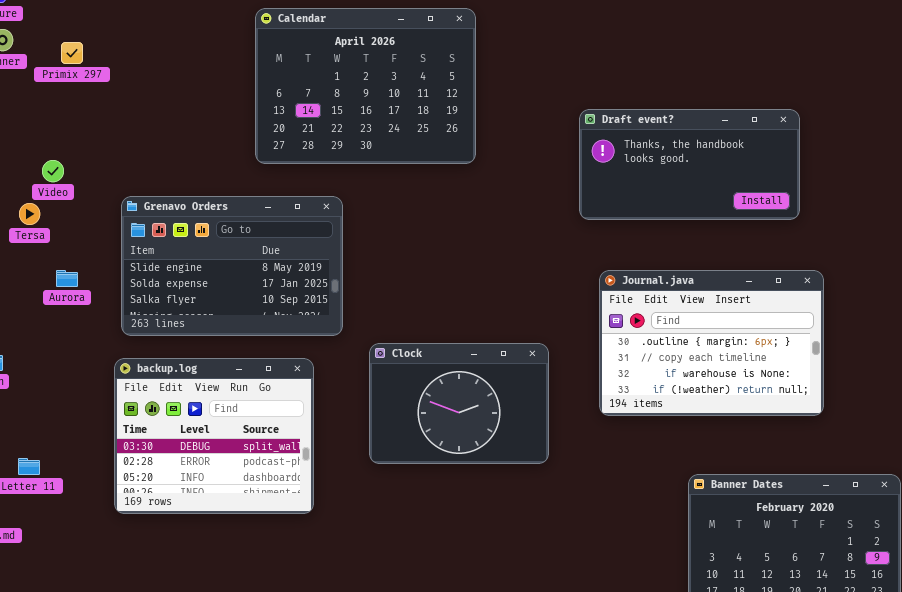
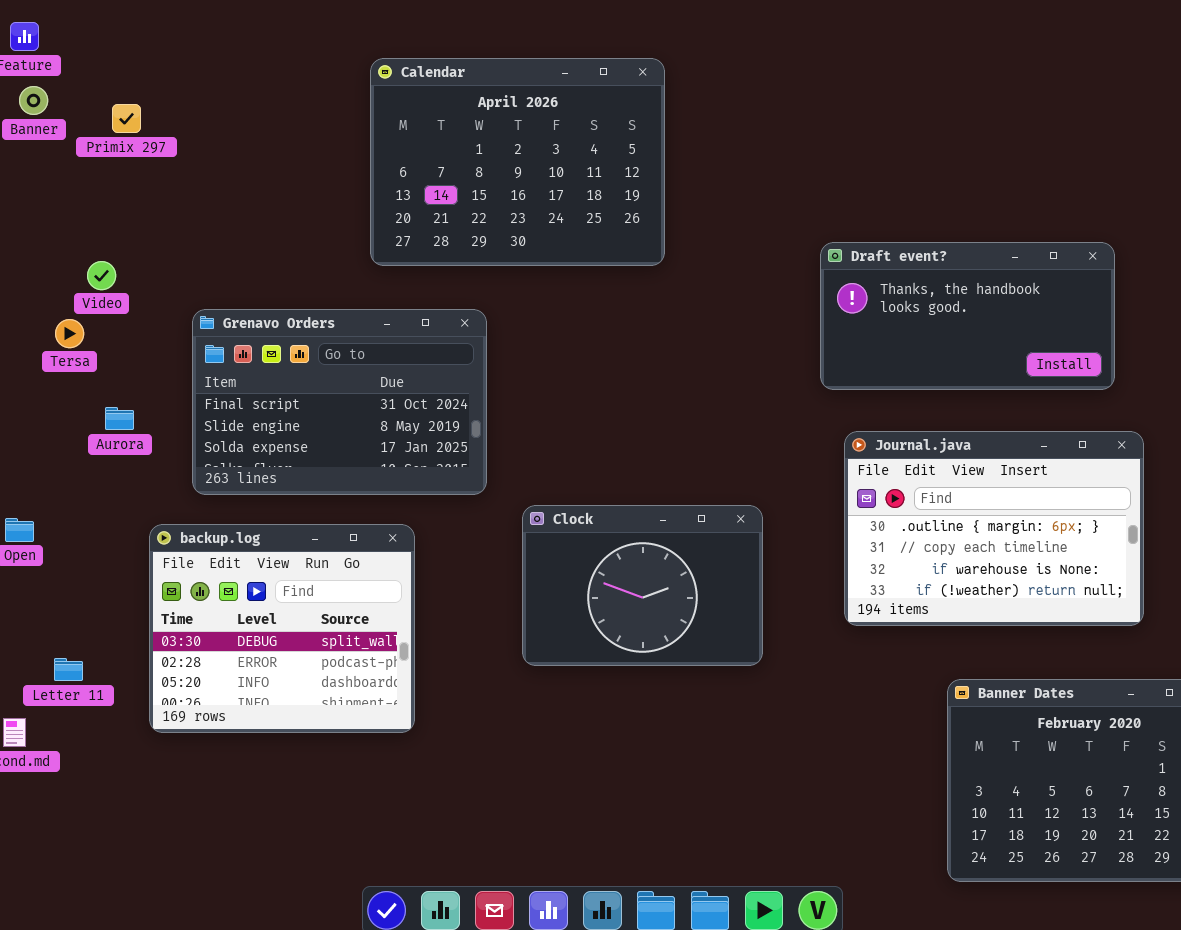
Draft event?: [579,109,800,220] -> [820,242,1115,390], moved
Grenavo Orders: [121,196,343,336] -> [192,309,487,495], scrolled up 1 row
Journal.java: [599,270,824,416] -> [844,431,1144,626], moved
backup.log: [114,358,314,514] -> [149,524,415,733], moved

